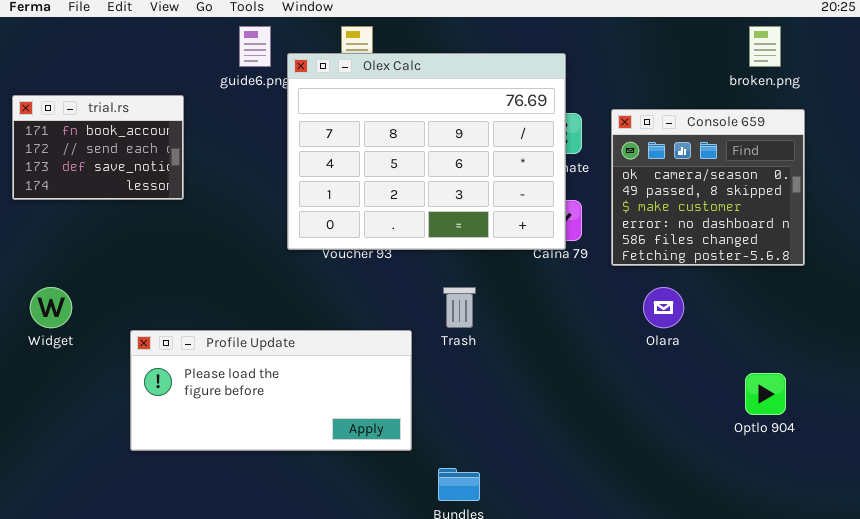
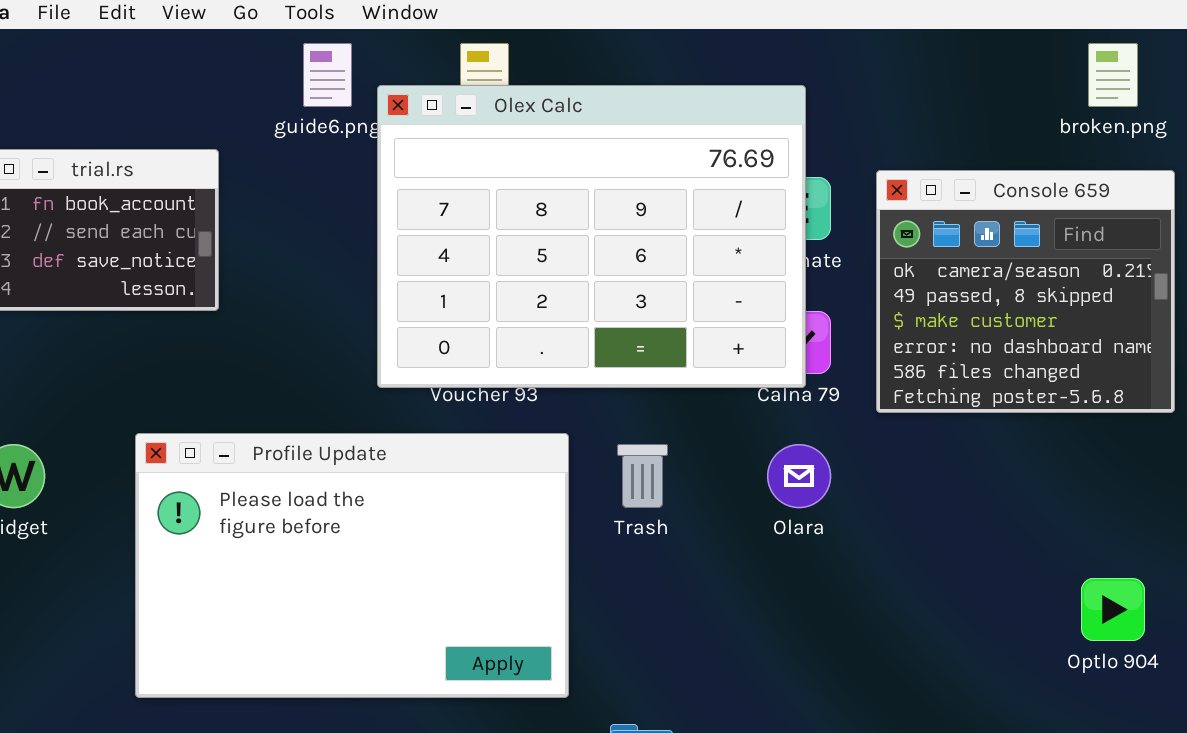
Olara: [643,287,684,328] -> [767,444,831,508], moved
Profile Update: [130,330,412,451] -> [135,433,569,698], resized

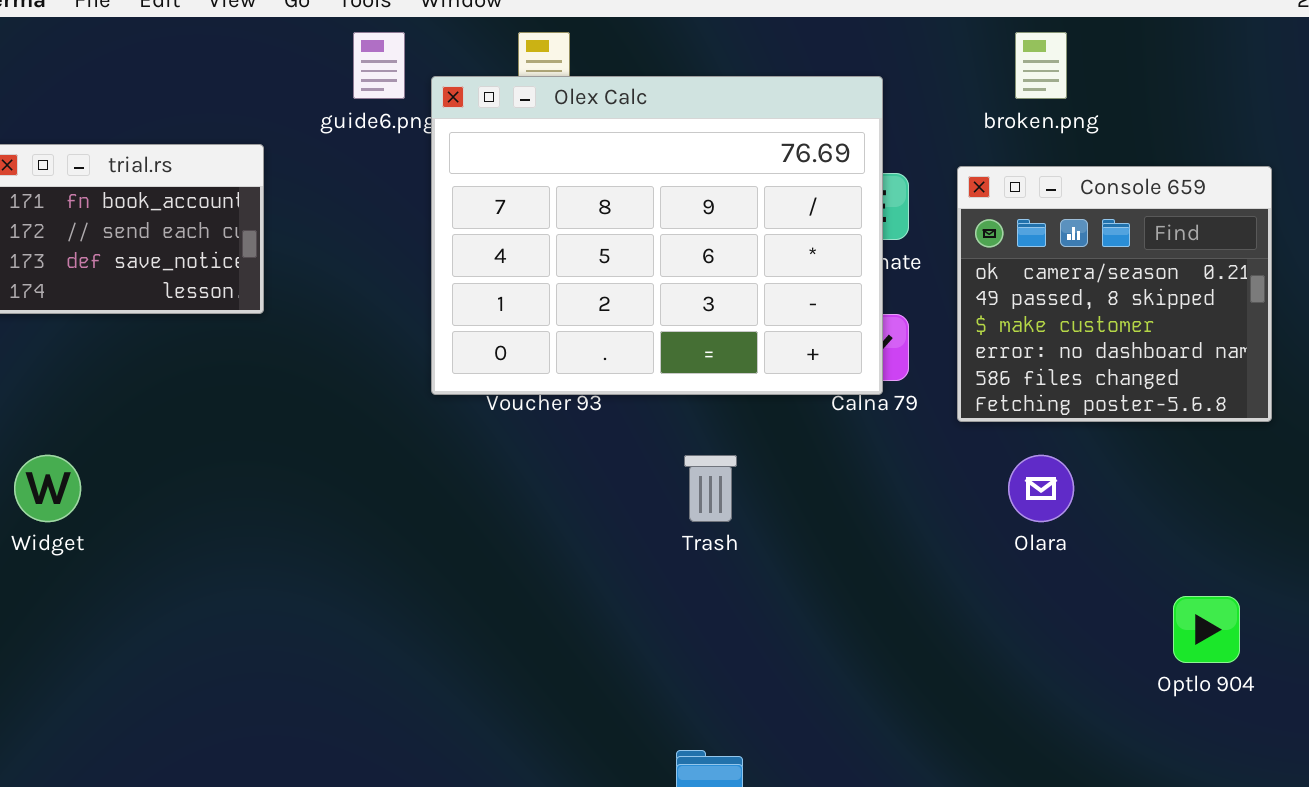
broken.png: [1088,43,1138,107] -> [1015,32,1067,99], moved
Profile Update: [135,433,569,698] -> none, closed
Olara: [767,444,831,508] -> [1008,455,1074,522], moved

